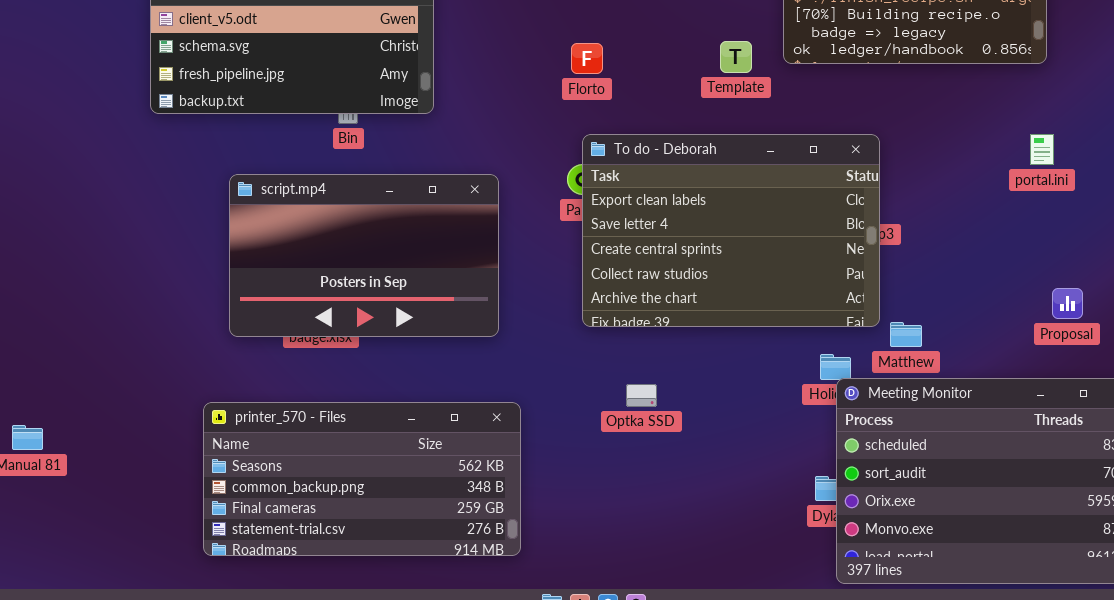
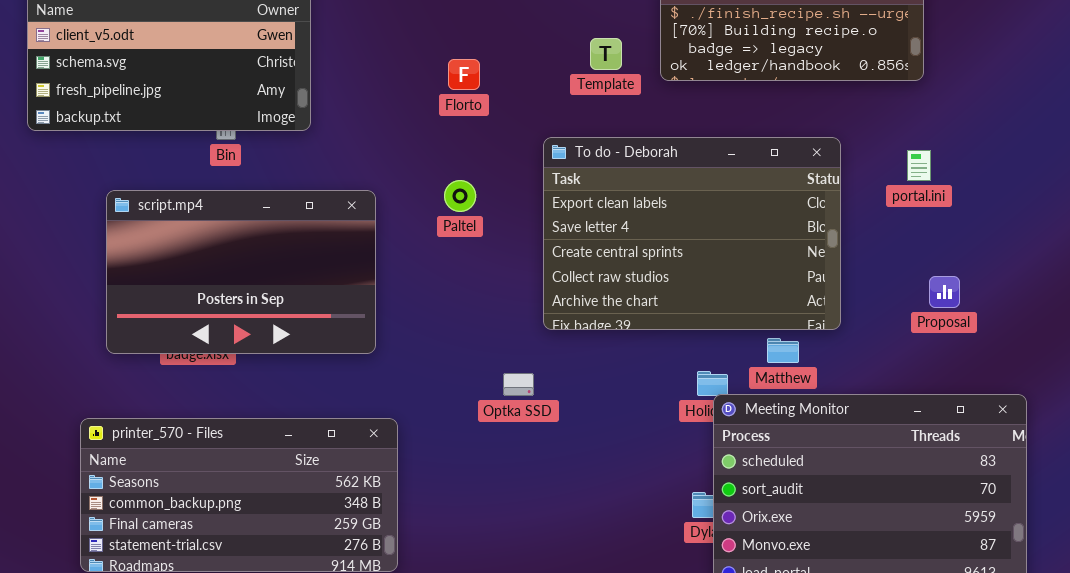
Template: [720,41,752,73] -> [590,38,622,70], moved
To do - Deborah: [582,134,880,327] -> [543,137,841,330], moved
Proposal: [1052,288,1083,319] -> [929,276,960,308], moved
Optka SSD: [626,384,657,407] -> [503,373,534,396], moved

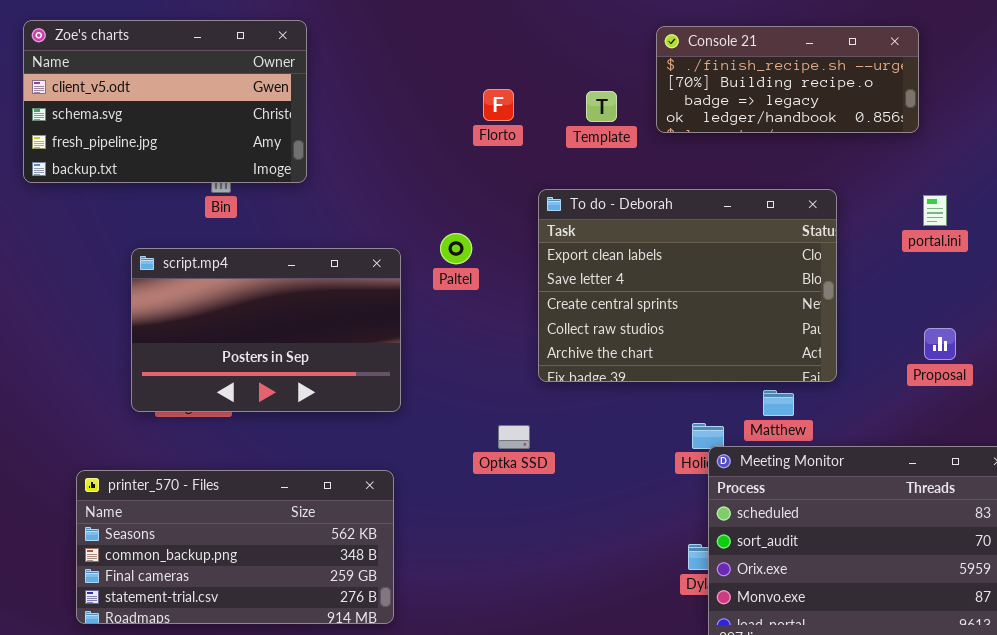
Florto: [448,59,480,90] -> [483,89,514,121], moved
portal.ini: [907,150,931,181] -> [923,195,947,226], moved
script.mp4: [106,190,376,354] -> [131,248,401,412], moved

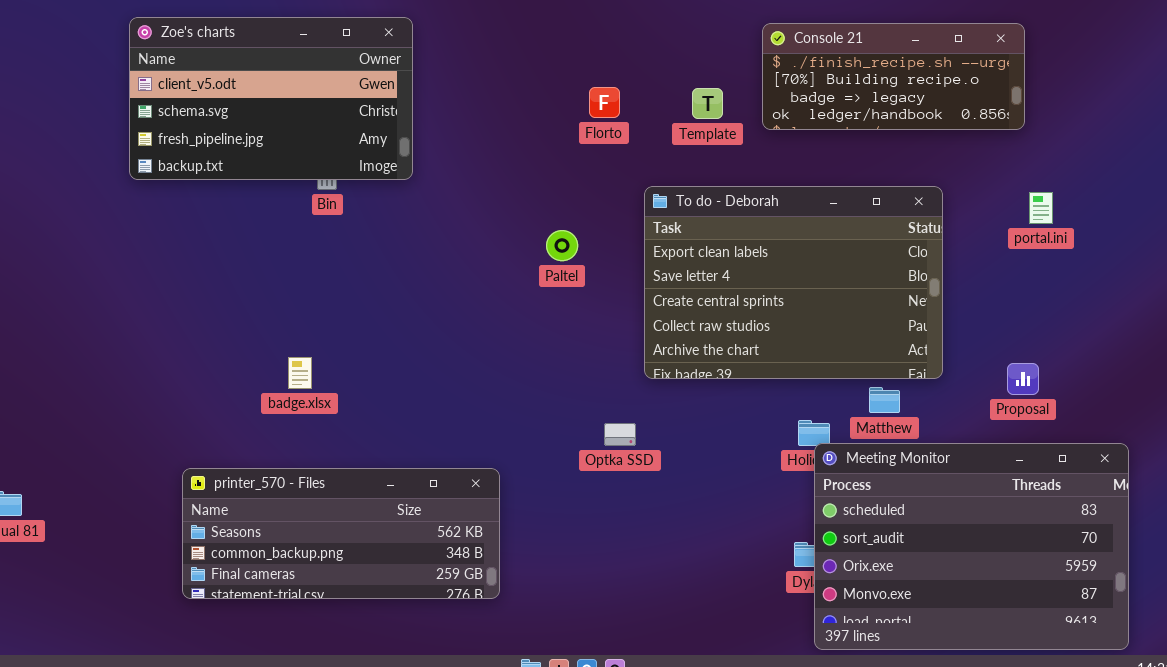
script.mp4: [131,248,401,412] -> none, closed
Proposal: [924,328,956,360] -> [1007,363,1039,395], moved
printer_570 - Files: [76,470,394,624] -> [182,468,500,599], resized

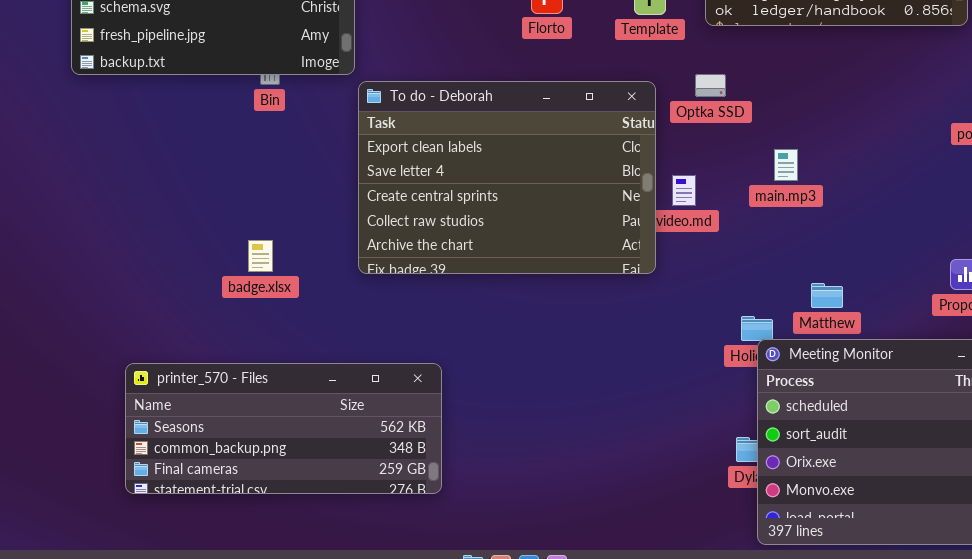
To do - Deborah: [644,186,943,379] -> [358,81,656,274], moved
badge.xlsx: [288,357,312,389] -> [248,240,273,272], moved
Optka SSD: [604,423,636,446] -> [695,74,726,97], moved

